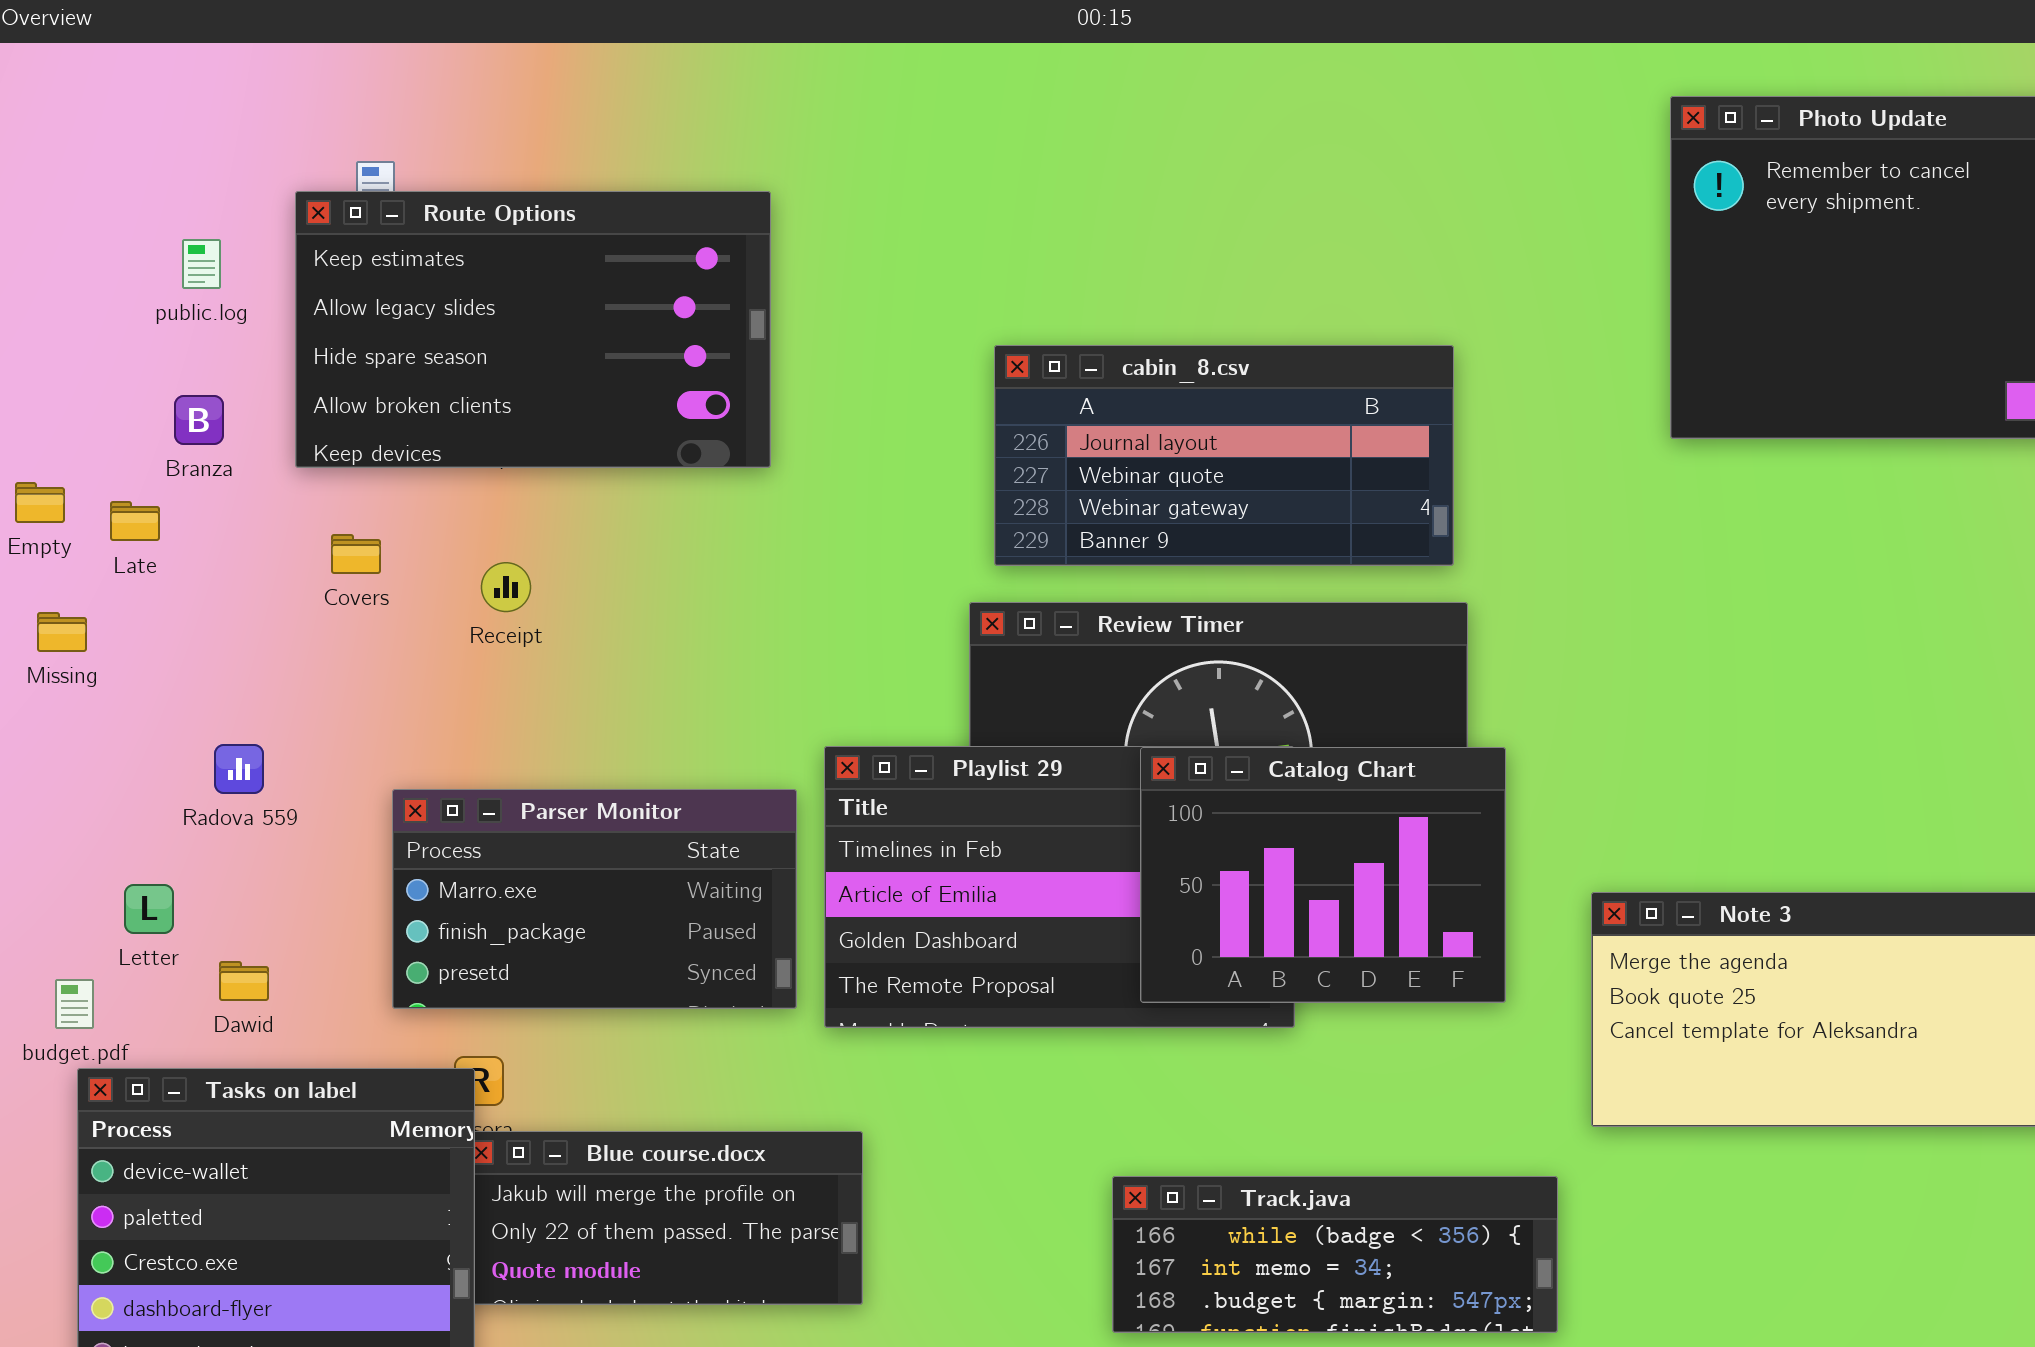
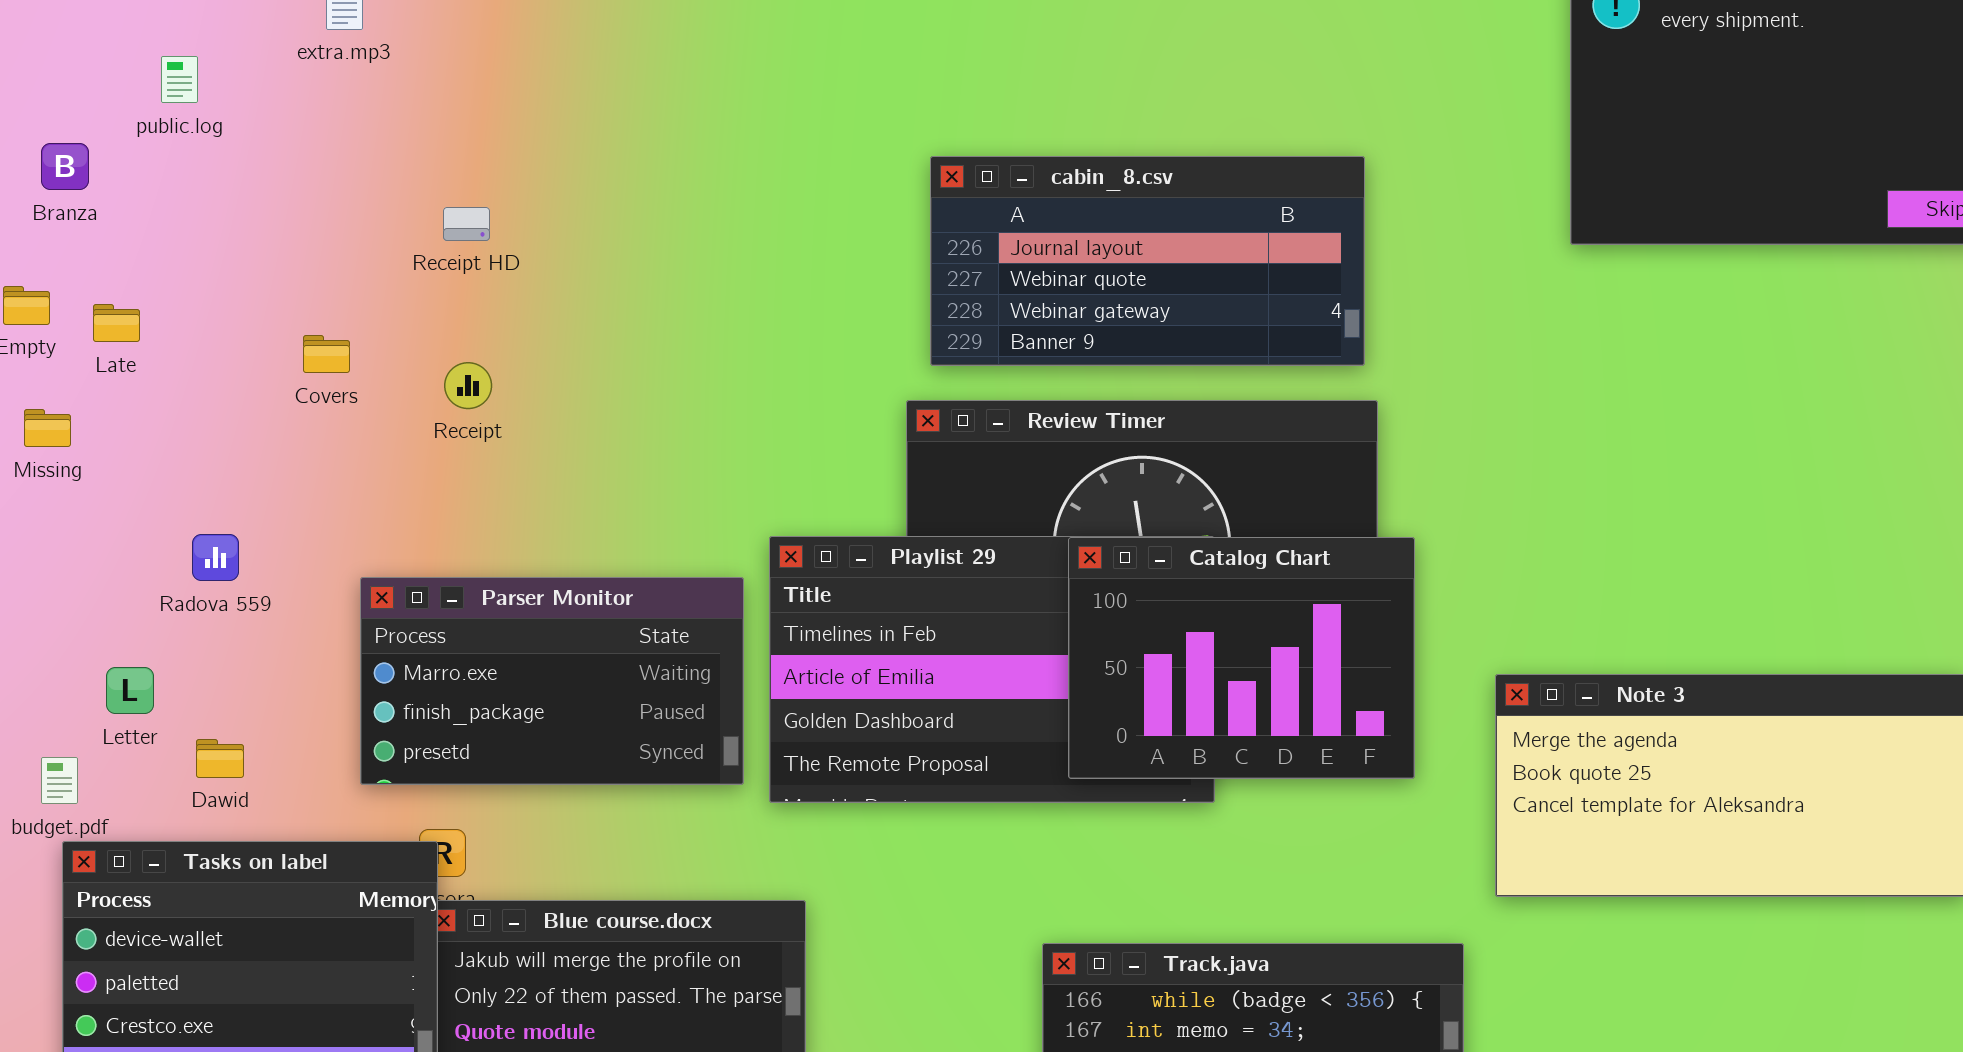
Route Options: [295,191,771,468] -> none, closed
Branza: [174,395,224,445] -> [41,143,89,190], moved

